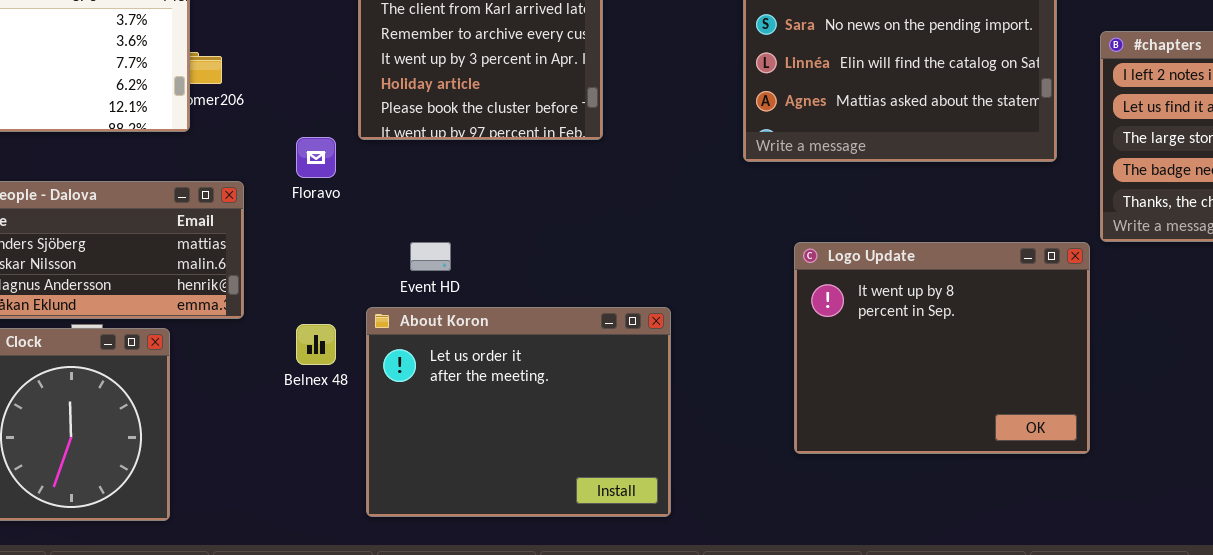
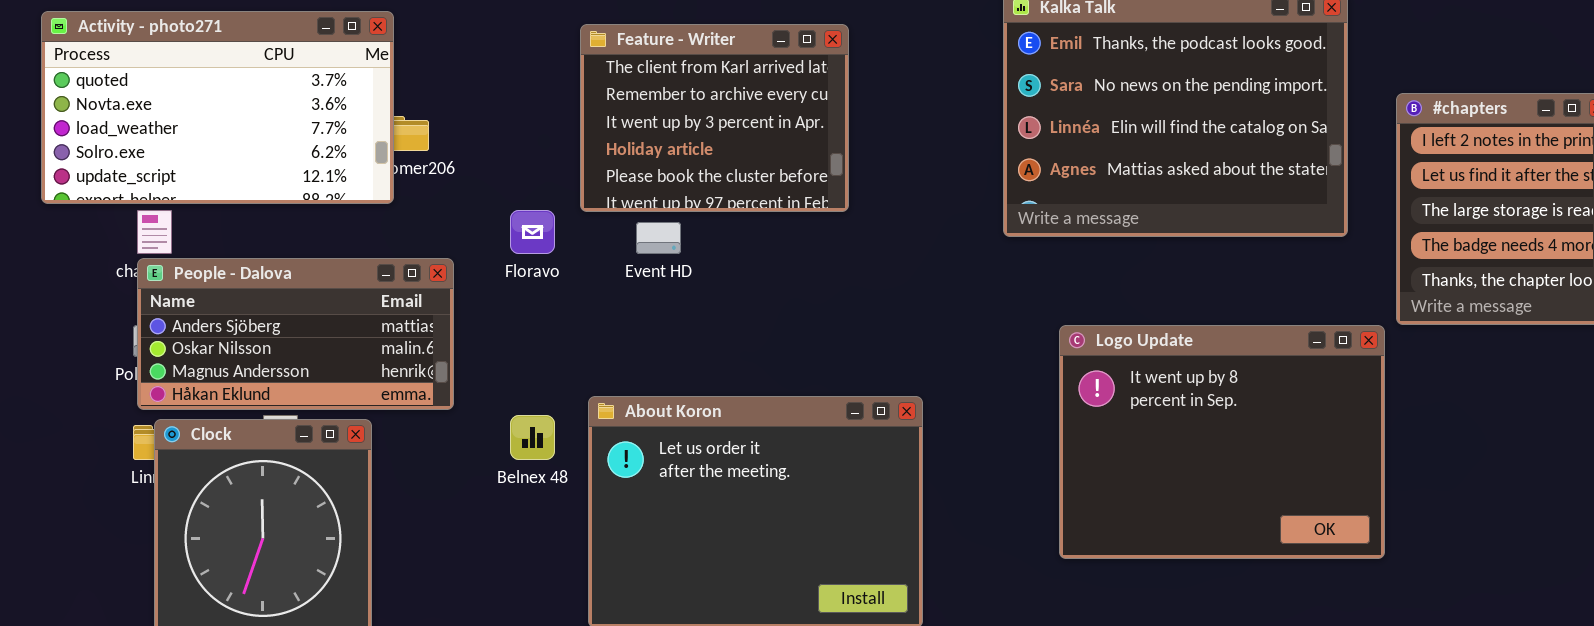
Event HD: [410,242,451,271] -> [636,222,681,254], moved

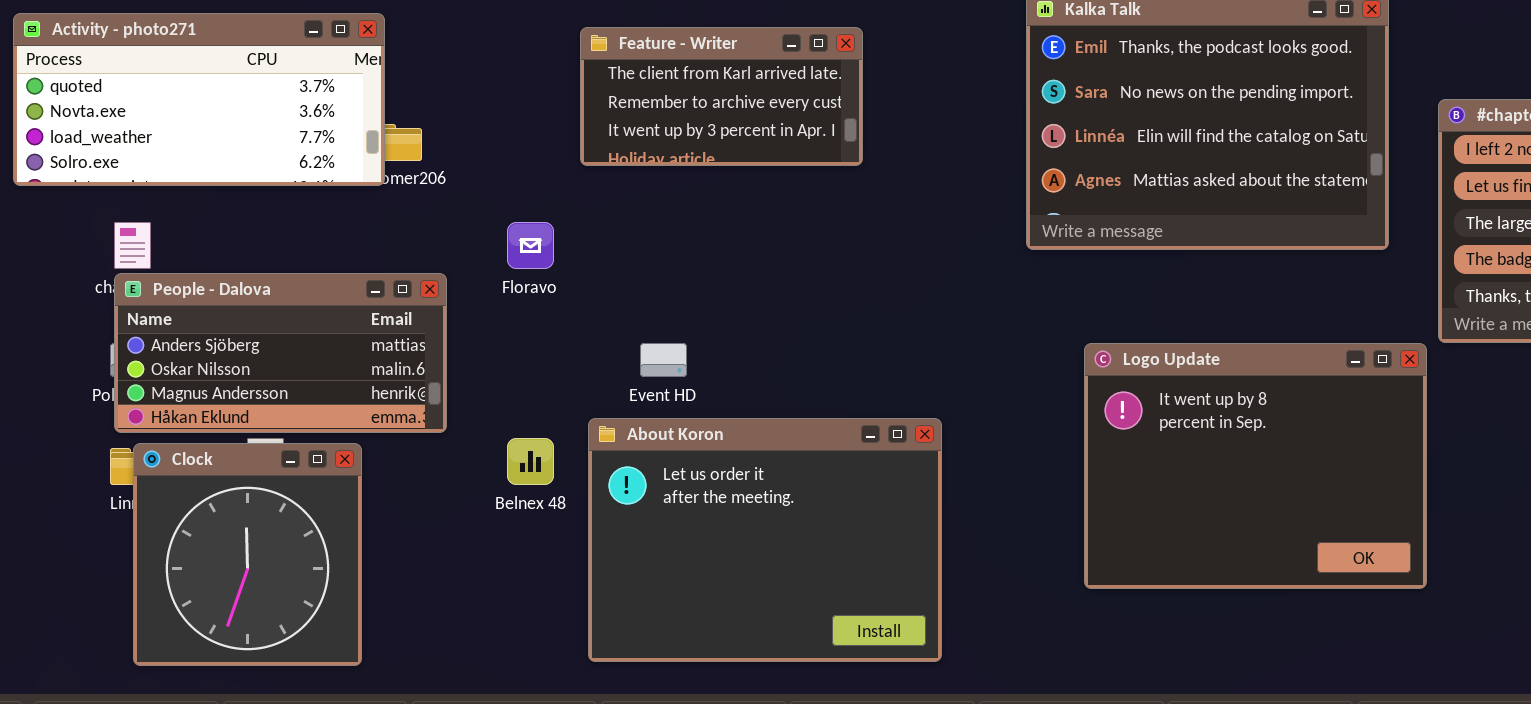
Activity - photo271: [41,11,394,204] -> [13,13,385,186], resized
Feature - Writer: [580,24,849,212] -> [580,27,863,166], resized
Event HD: [636,222,681,254] -> [640,343,687,377], moved

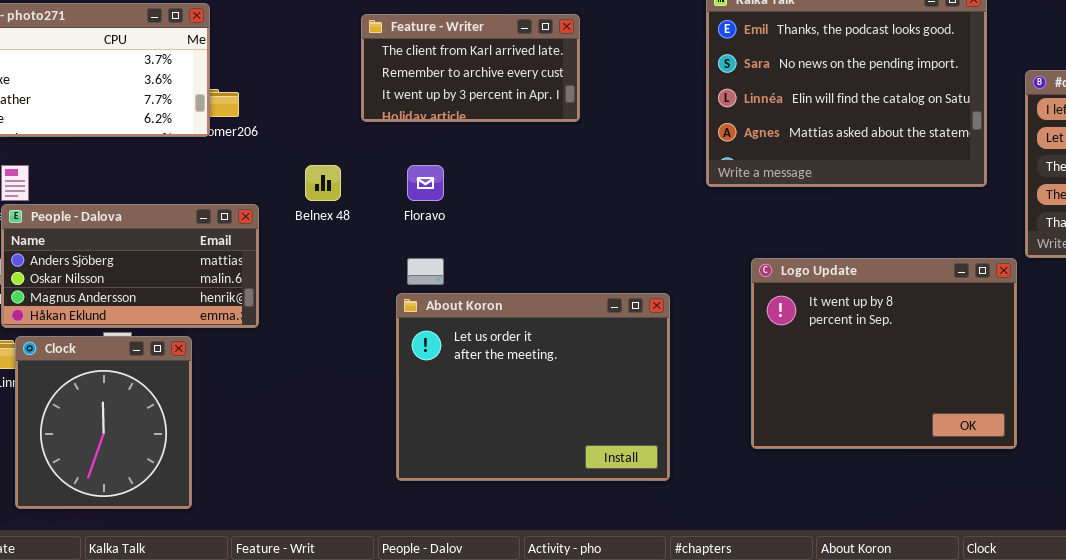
Floravo: [507,222,554,269] -> [407,165,444,201], moved
About Koron: [588,418,942,662] -> [396,293,670,481], moved
Belnex 48: [507,438,554,485] -> [305,165,341,201], moved

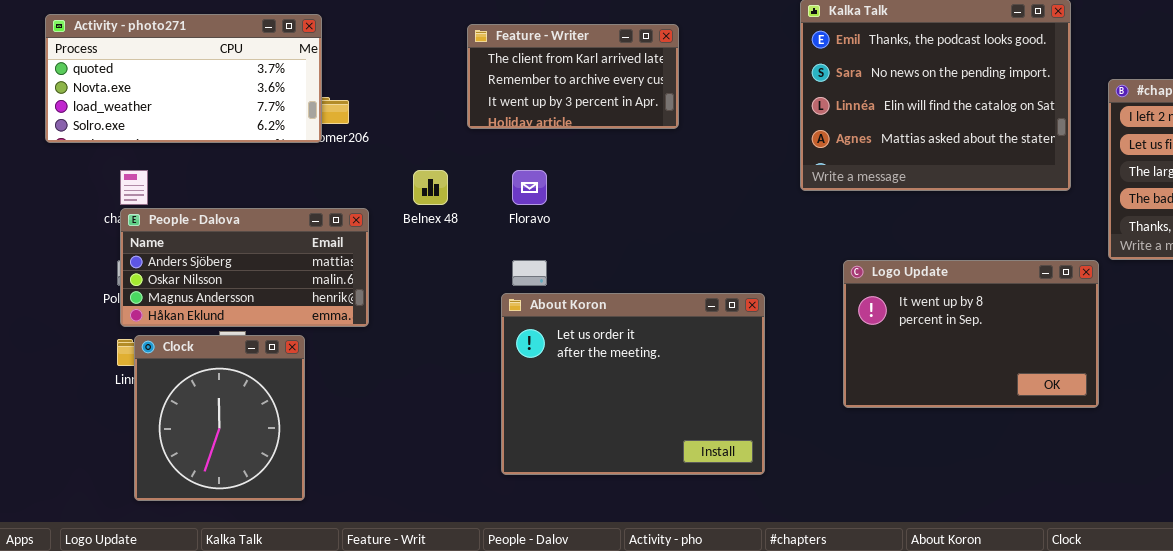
Logo Update: [751,258,1017,449] -> [843,260,1099,408], resized

